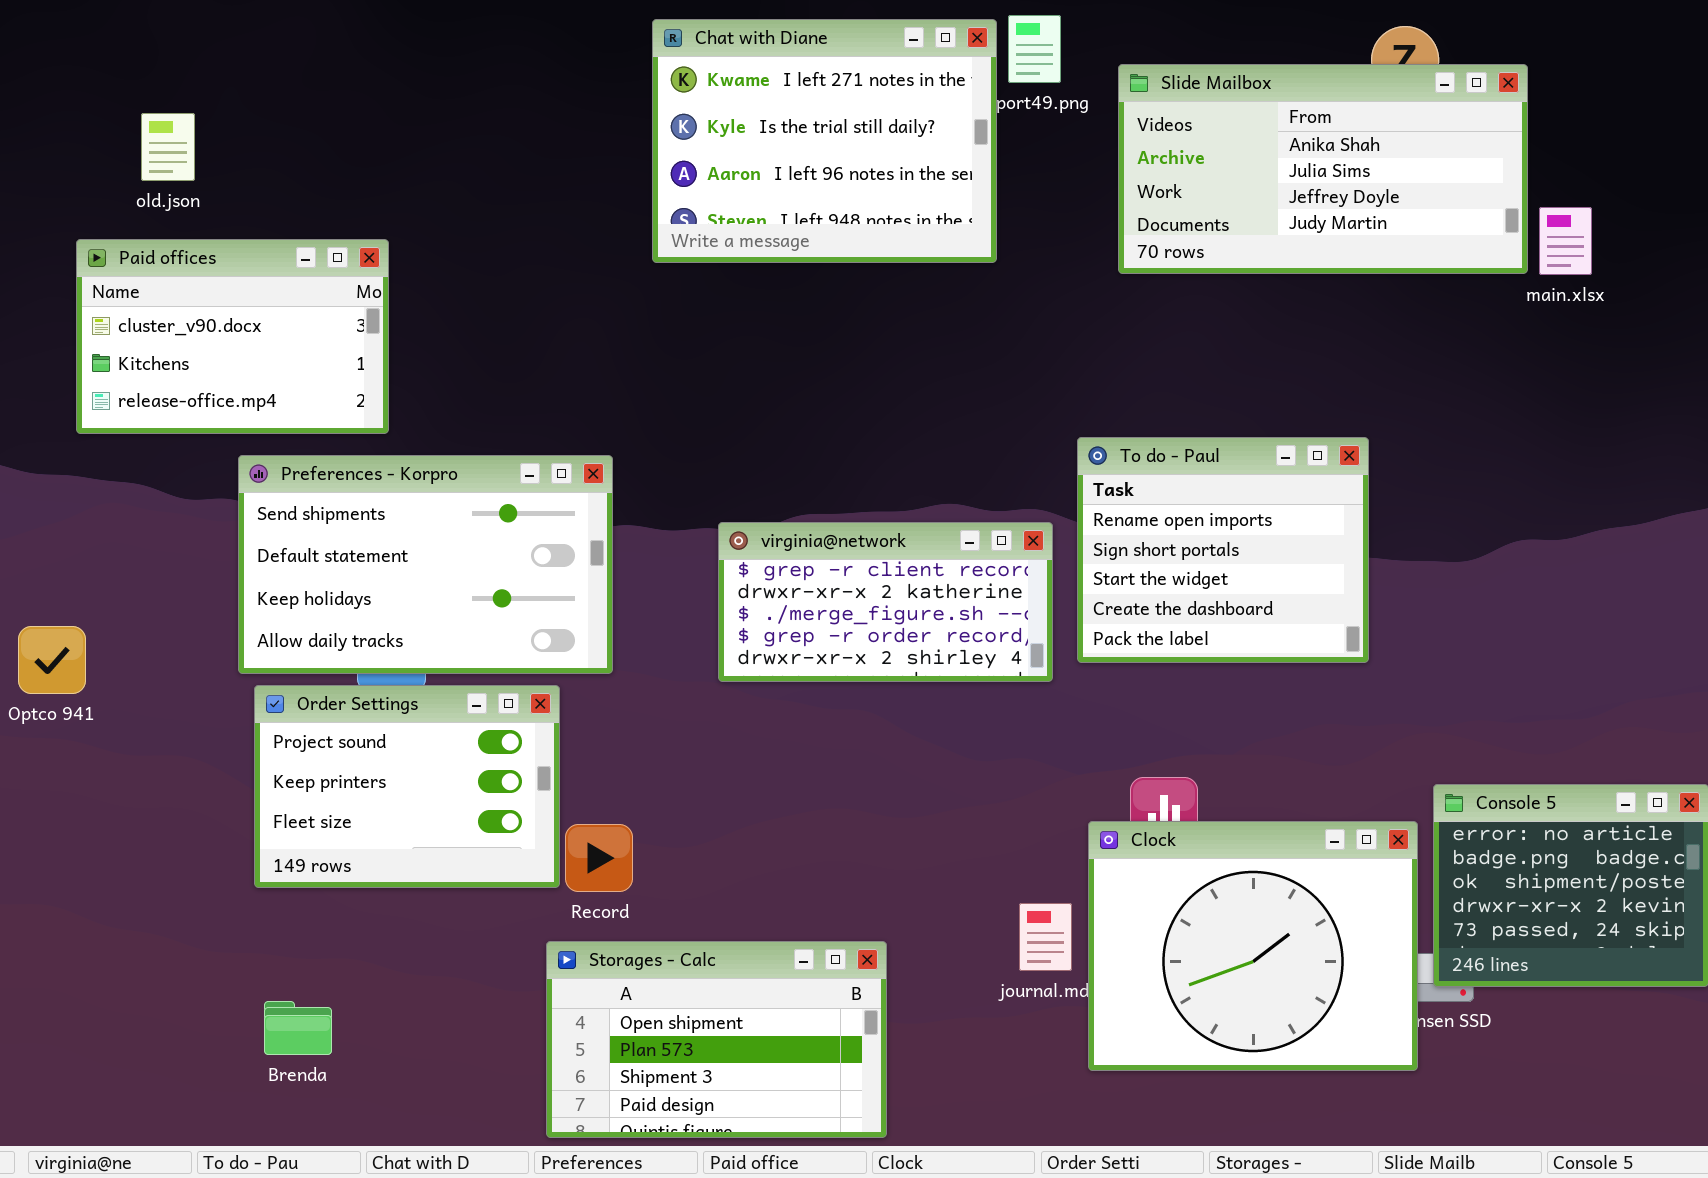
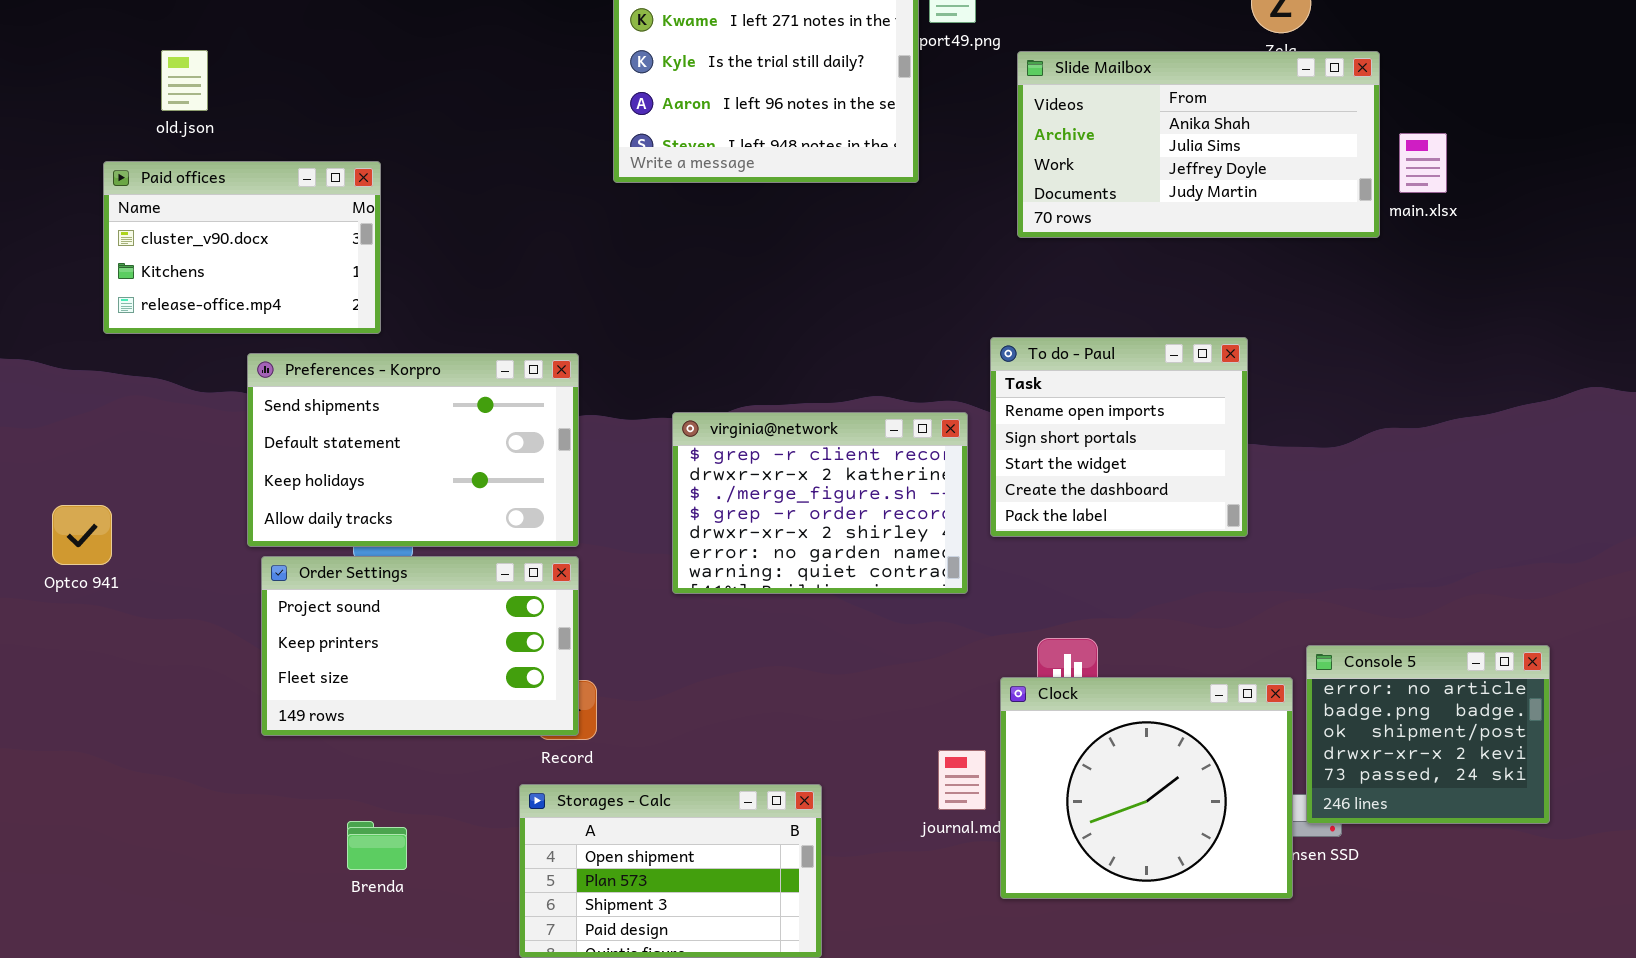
Slide Mailbox: [1118,64,1528,274] -> [1017,51,1380,238], moved
virginia@network: [718,522,1053,682] -> [672,412,968,594], resized
Order Settings: [254,685,560,888] -> [261,556,579,736], resized
Brenda: [264,1001,332,1055] -> [347,821,407,870], moved

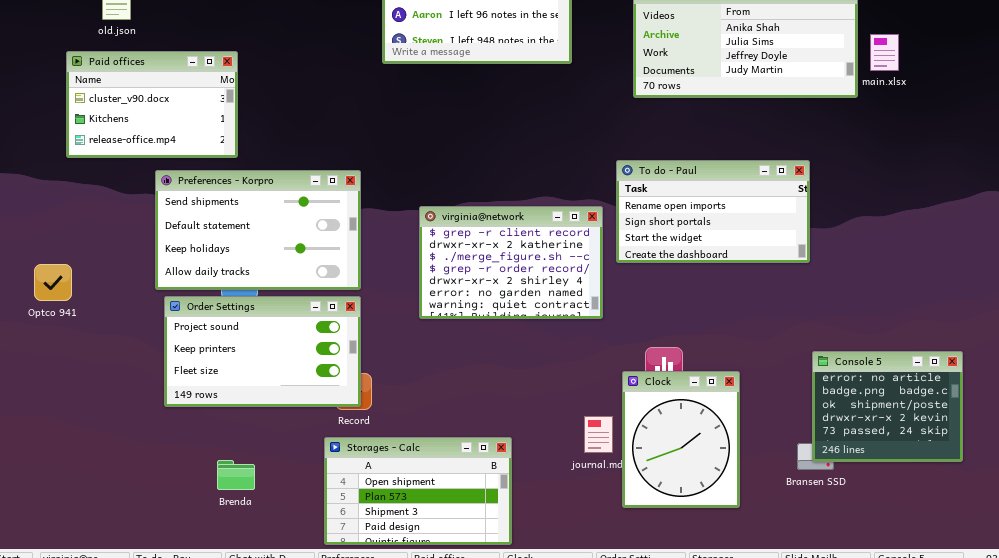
To do - Paul: [990,337,1248,537] -> [616,160,810,263], resized
Clock: [1000,677,1293,899] -> [622,371,740,508], resized

